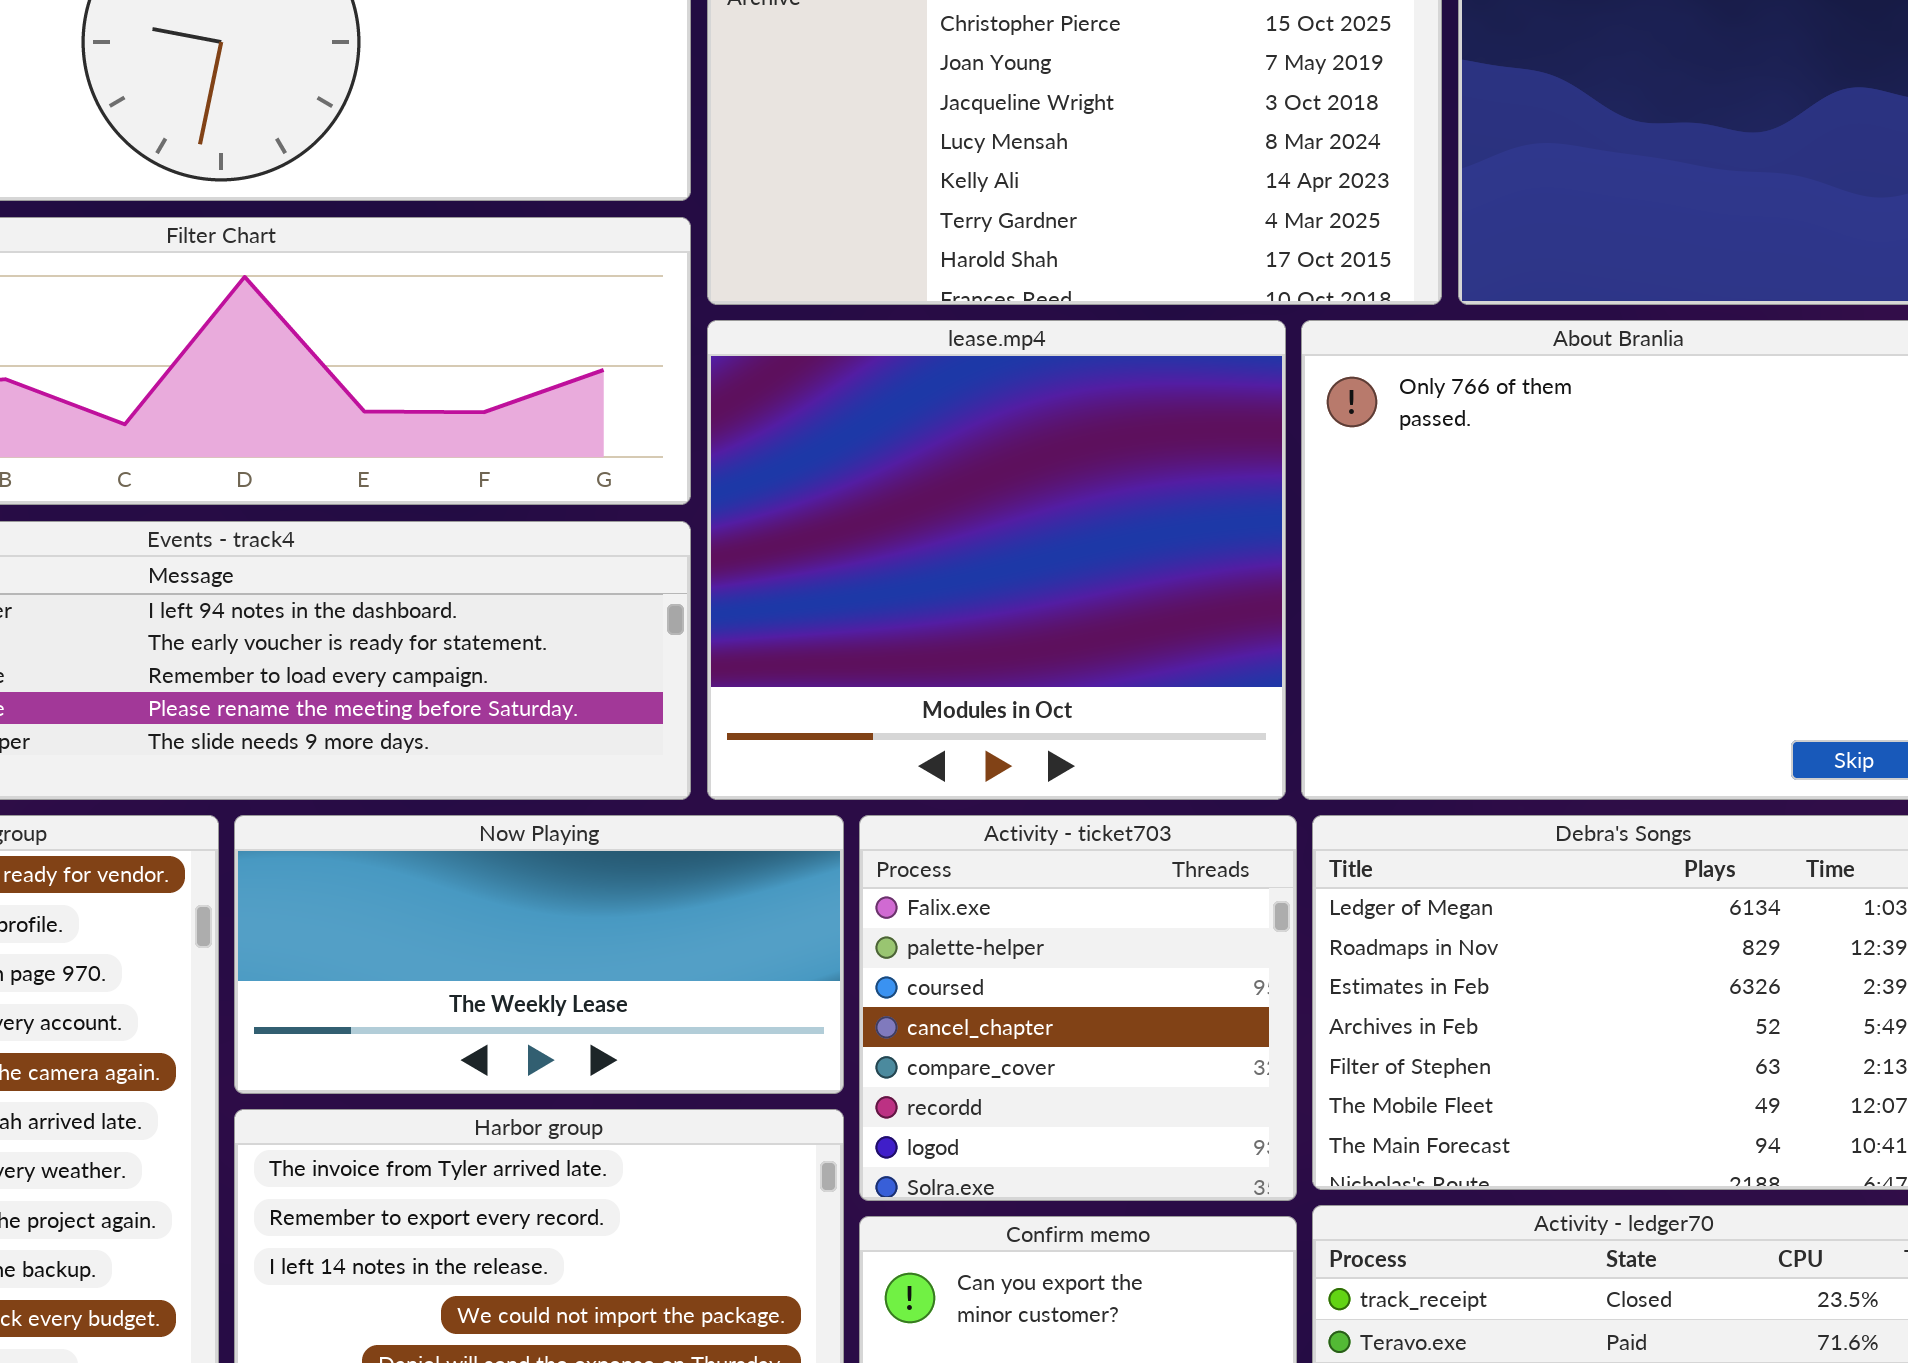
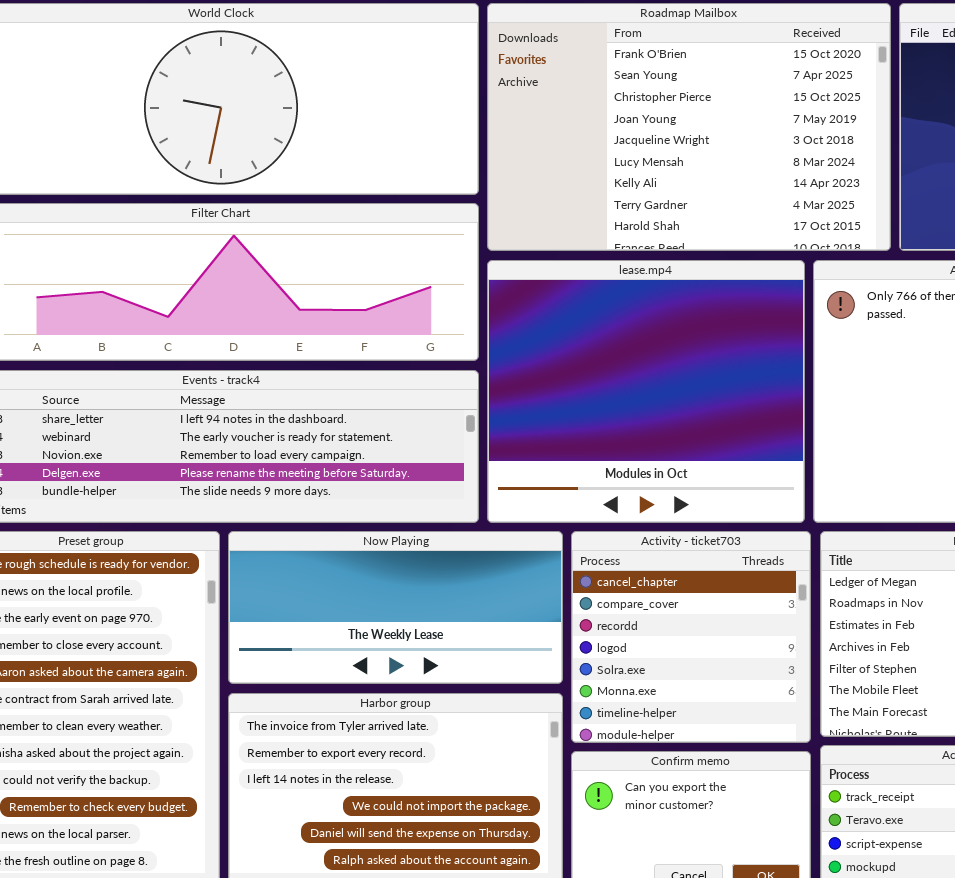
Activity - ticket703: [859,815,1297,1201] -> [571,531,811,743], scrolled down 3 rows

